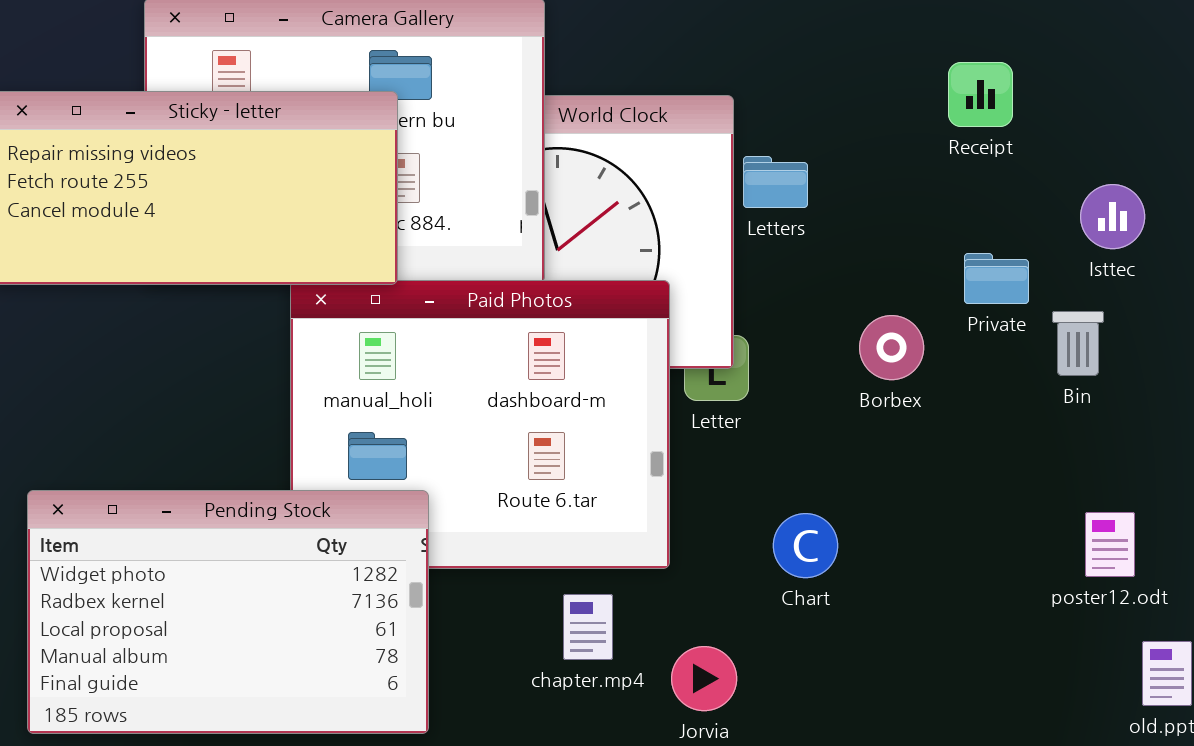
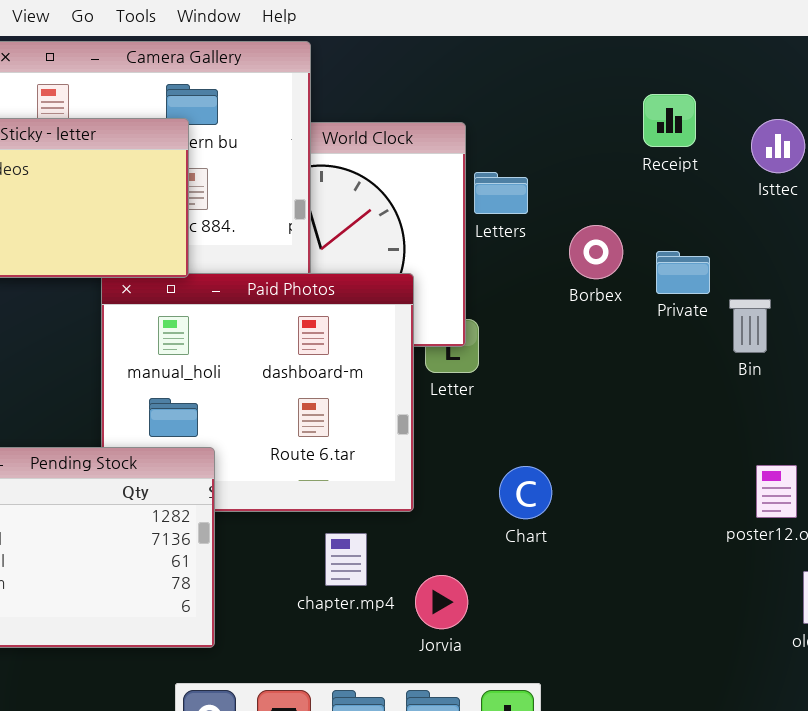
Isttec: [1080,184,1145,249] -> [751,119,805,173], moved
Borbex: [859,315,924,380] -> [569,225,623,279], moved

